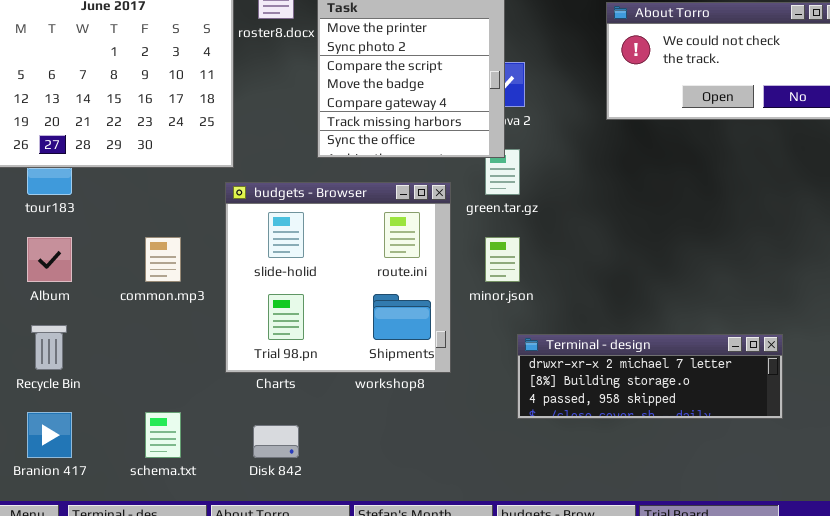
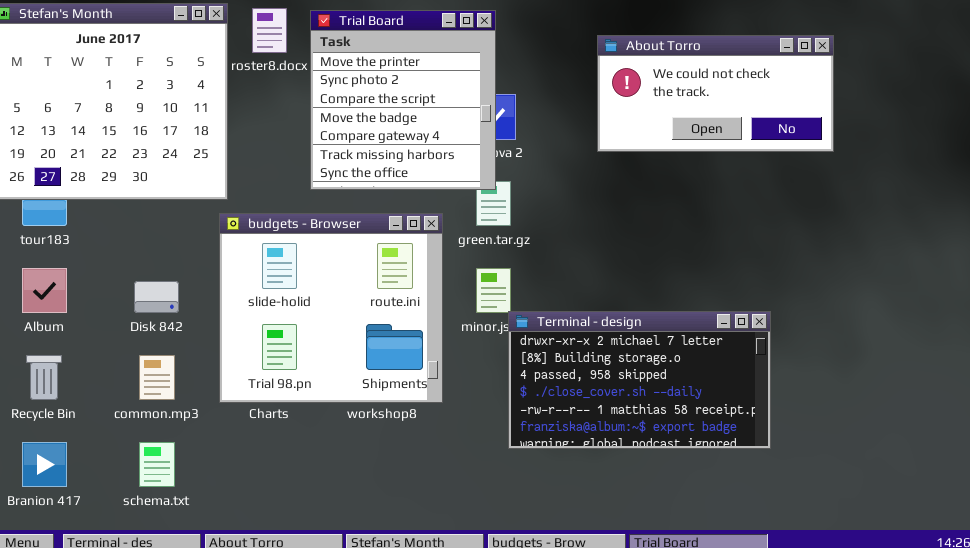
common.mp3: [145,237,181,282] -> [139,355,175,400], moved
Terminal - design: [517,334,783,419] -> [508,311,771,449], resized
Disk 842: [253,425,299,458] -> [134,281,179,313], moved

